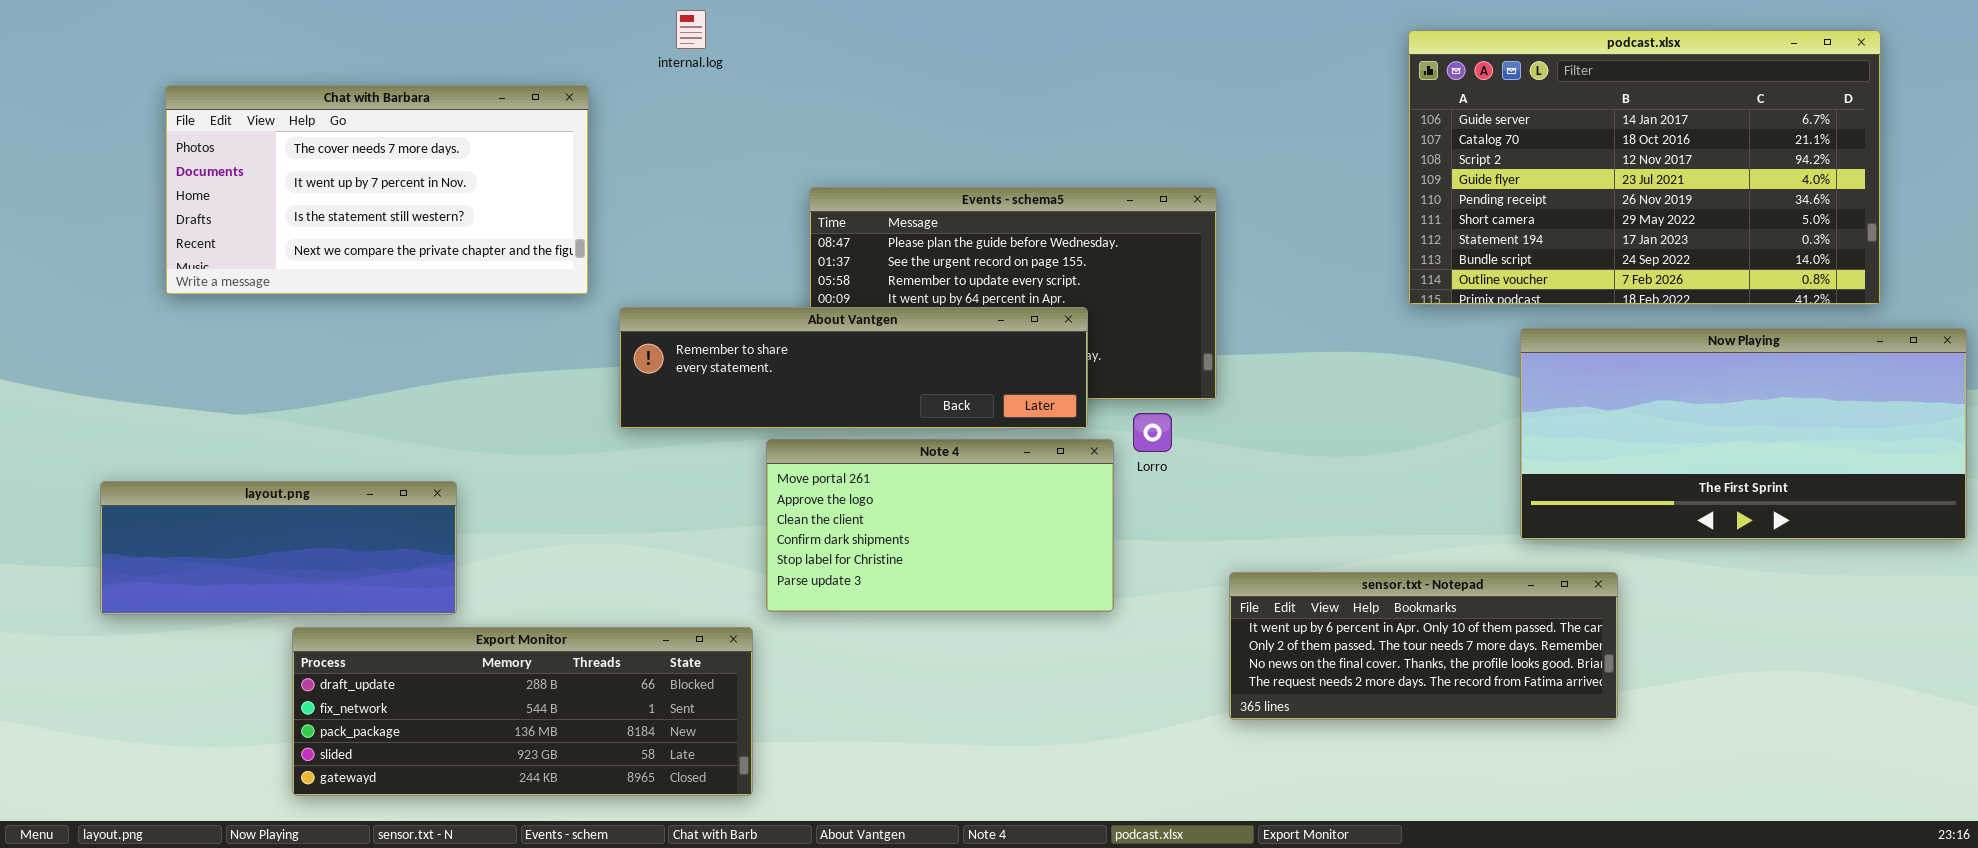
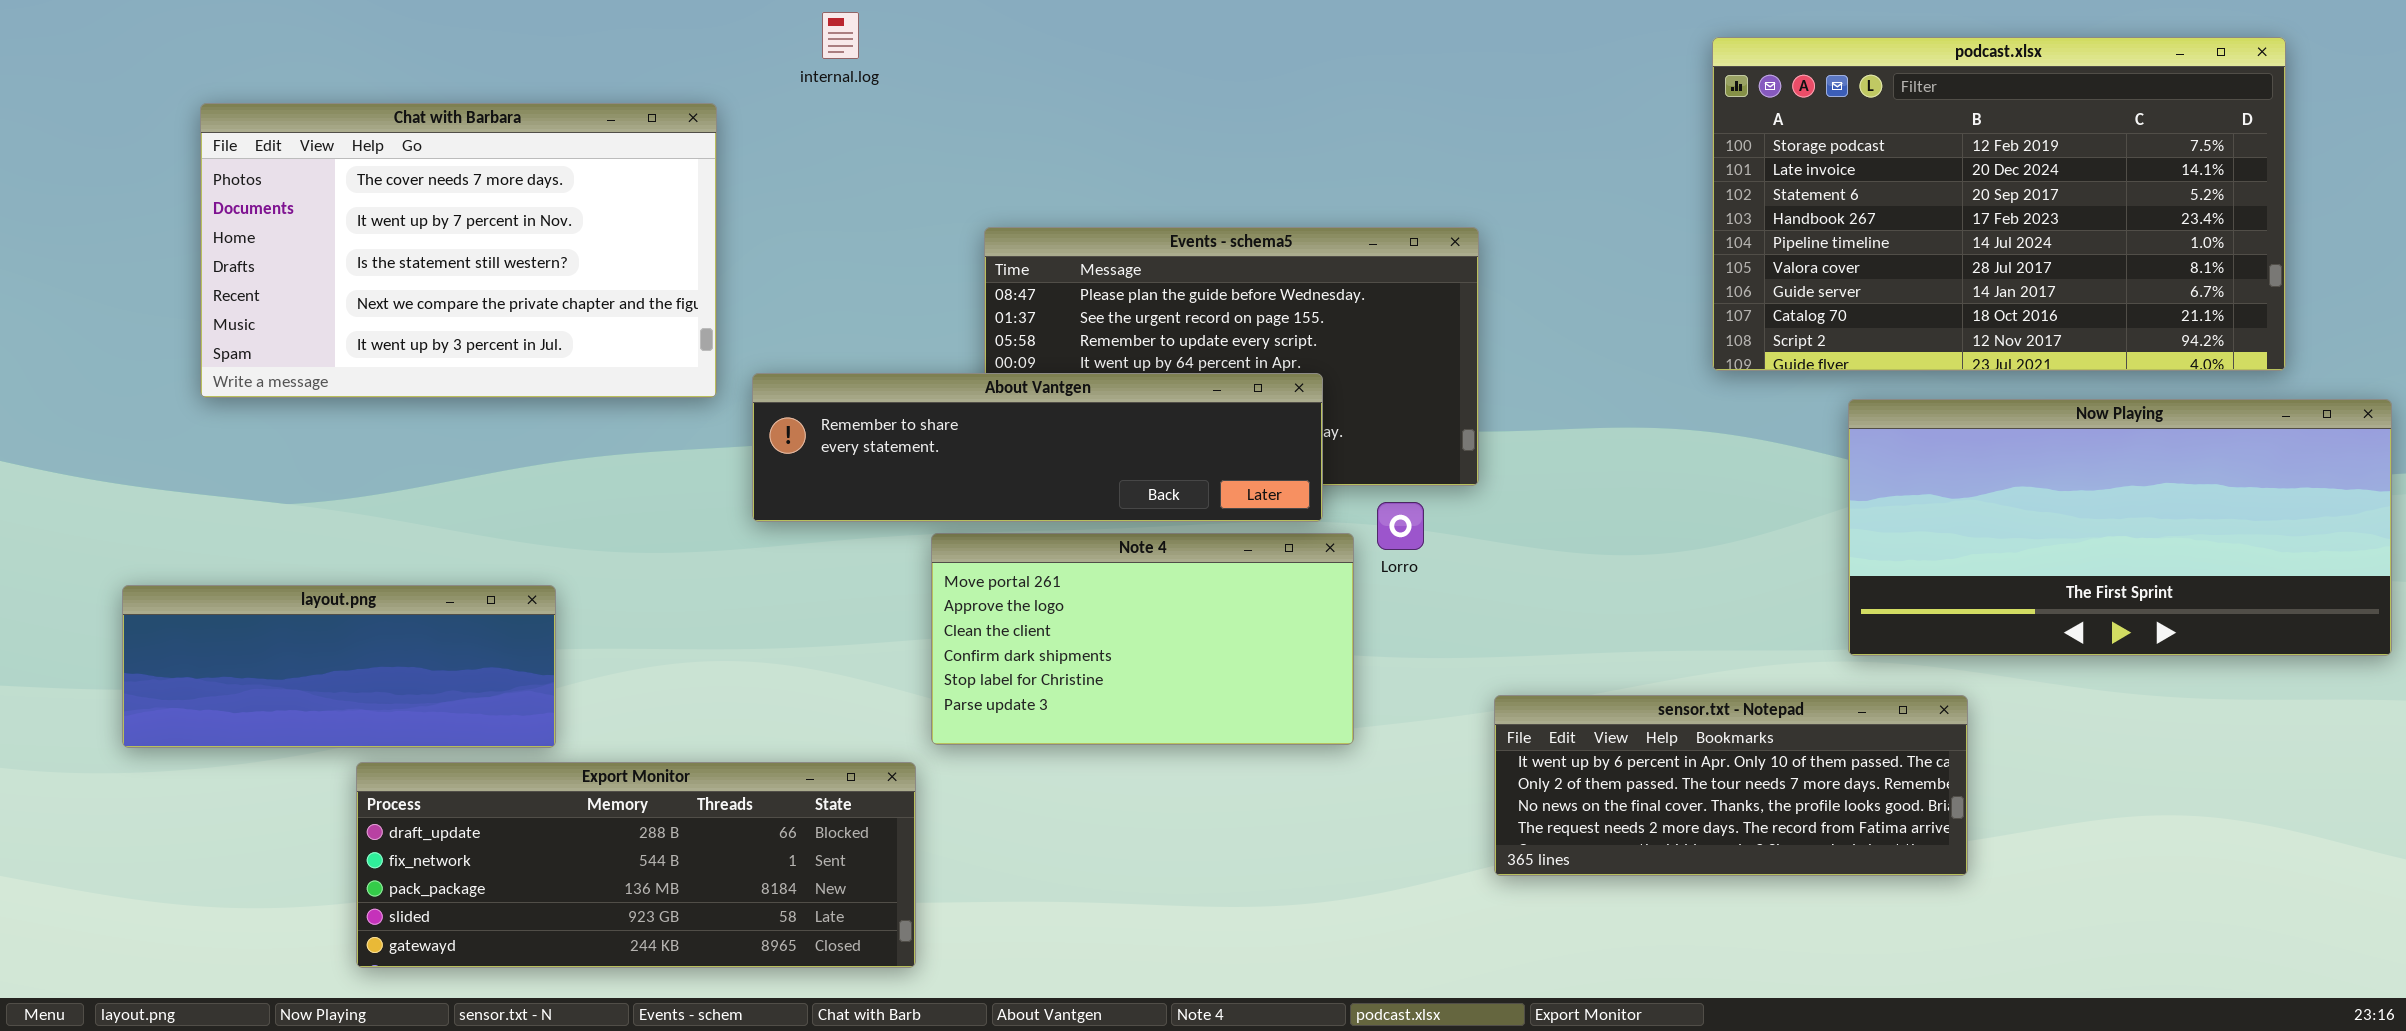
podcast.xlsx: [1408,30,1881,305] -> [1712,37,2286,371], scrolled up 6 rows
Chat with Barbara: [165,85,589,295] -> [200,103,717,398], resized

